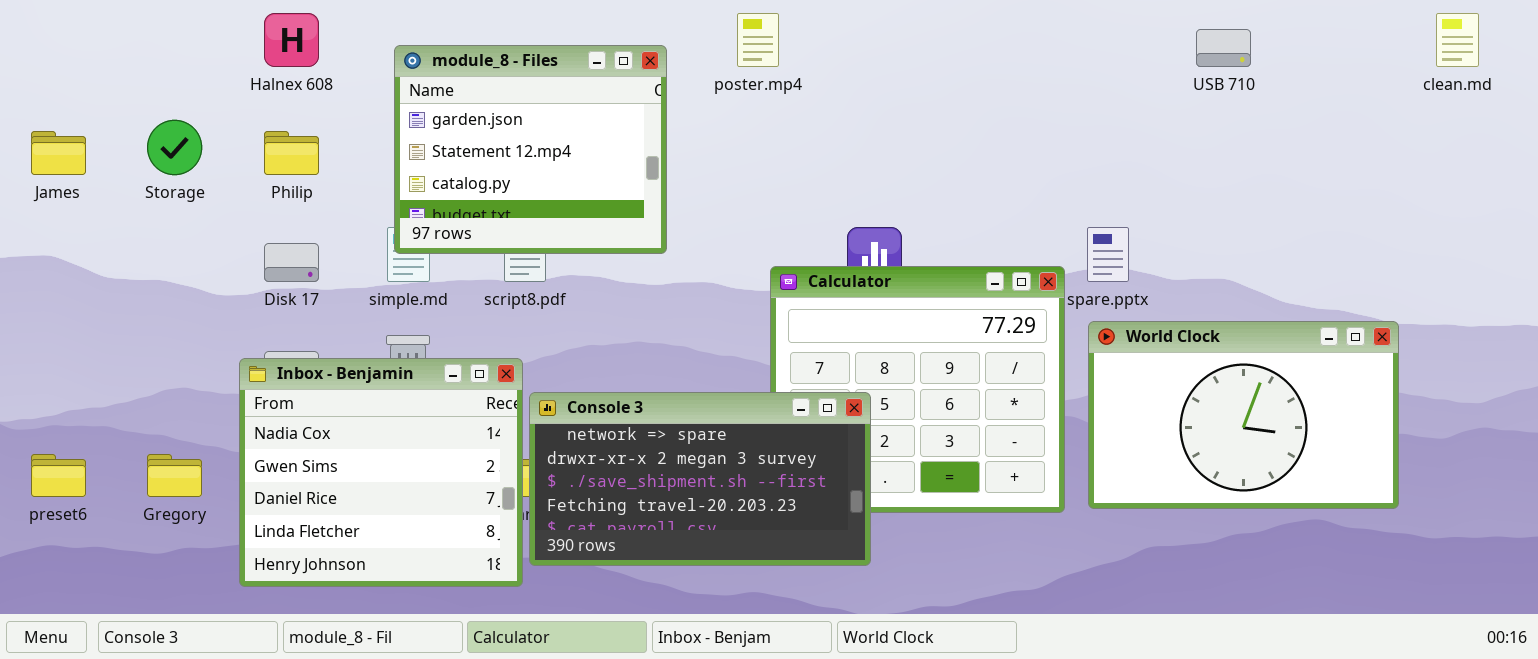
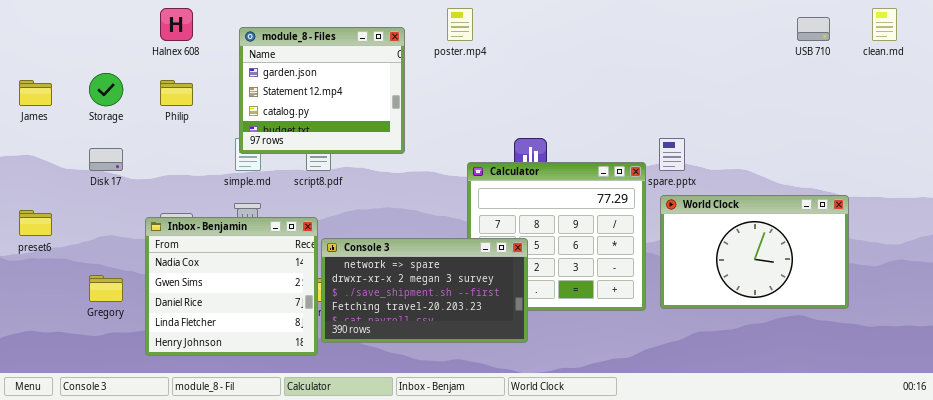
USB 710: [1196,29,1251,67] -> [797,17,830,41], moved
Disk 17: [264,243,319,282] -> [89,148,123,171], moved
preset6: [31,454,86,497] -> [19,210,52,236], moved

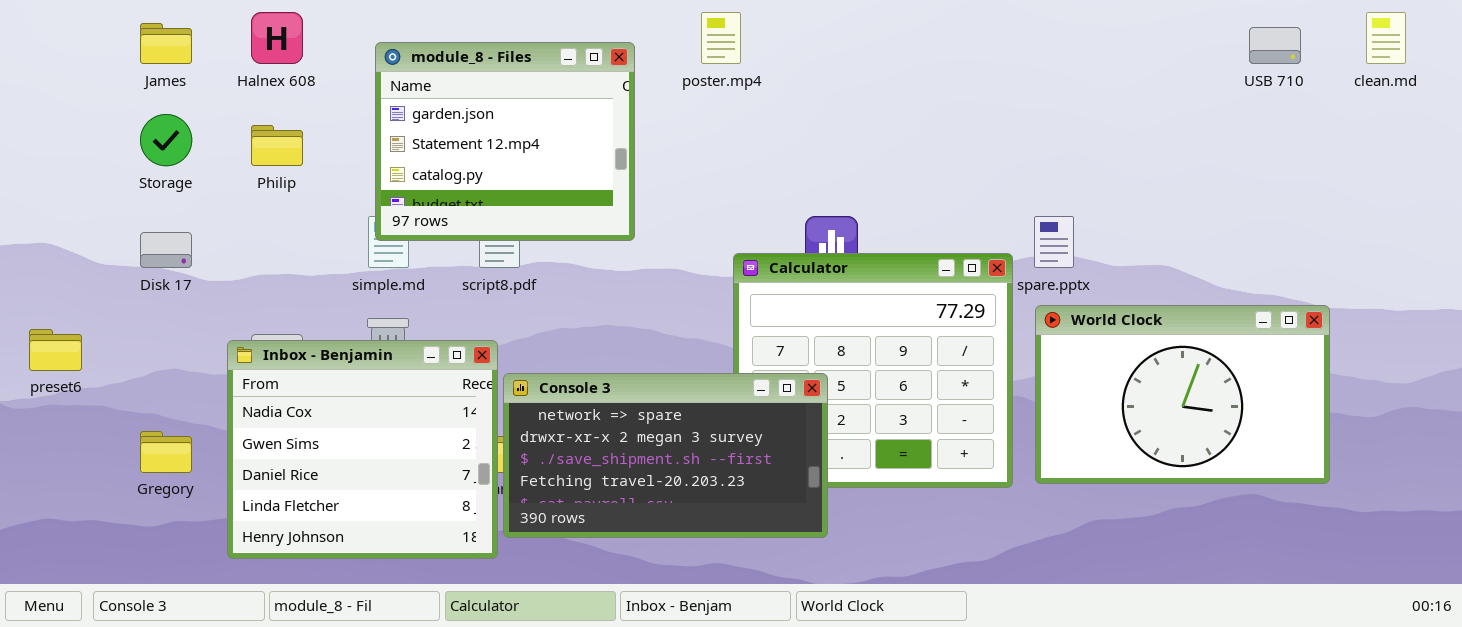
James: [19,80,52,106] -> [140,23,192,64], moved

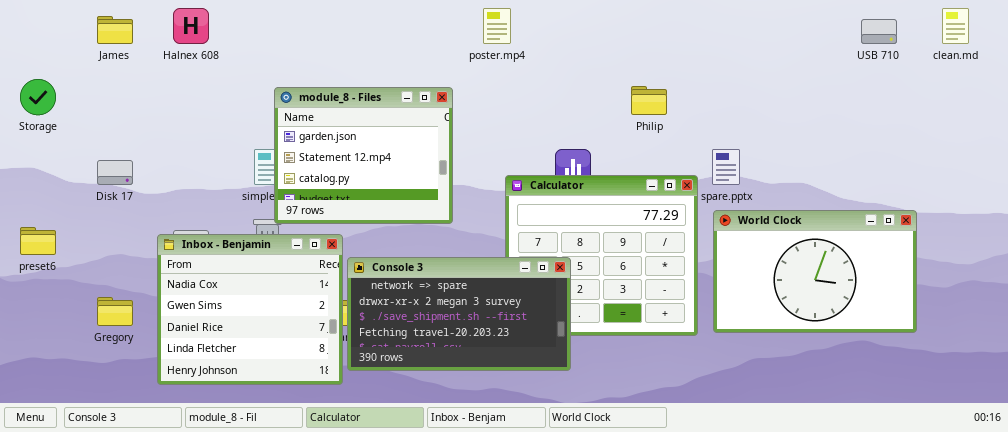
module_8 - Files: [375,42,635,241] -> [274,87,453,224], moved
Storage: [140,114,192,166] -> [20,79,56,115], moved
Philip: [251,125,303,166] -> [631,86,667,115], moved

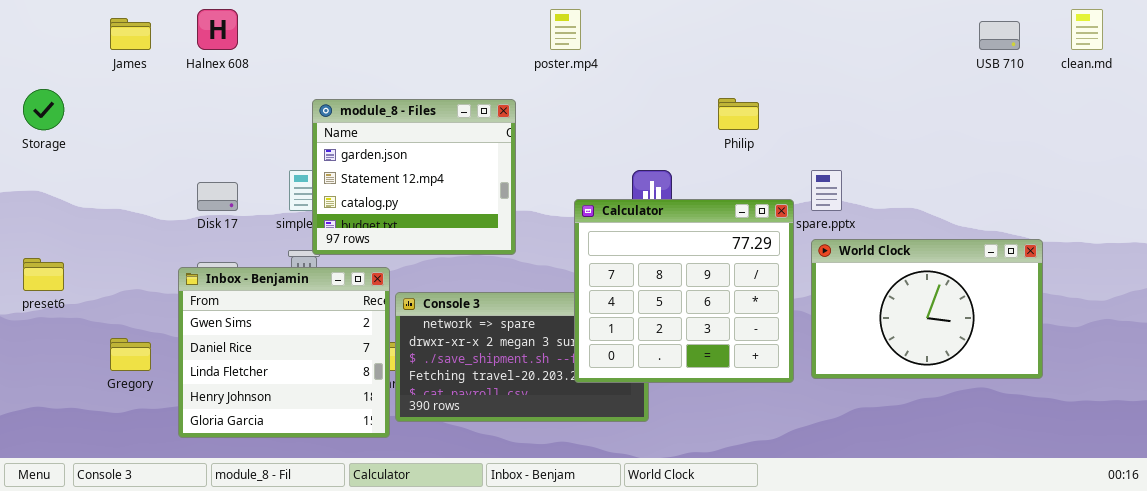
Disk 17: [97,160,133,185] -> [197,182,238,211], moved
Calculator: [505,175,698,336] -> [574,199,794,383], raised
Inbox - Benjamin: [157,234,343,385] -> [178,267,390,438], scrolled down 1 row

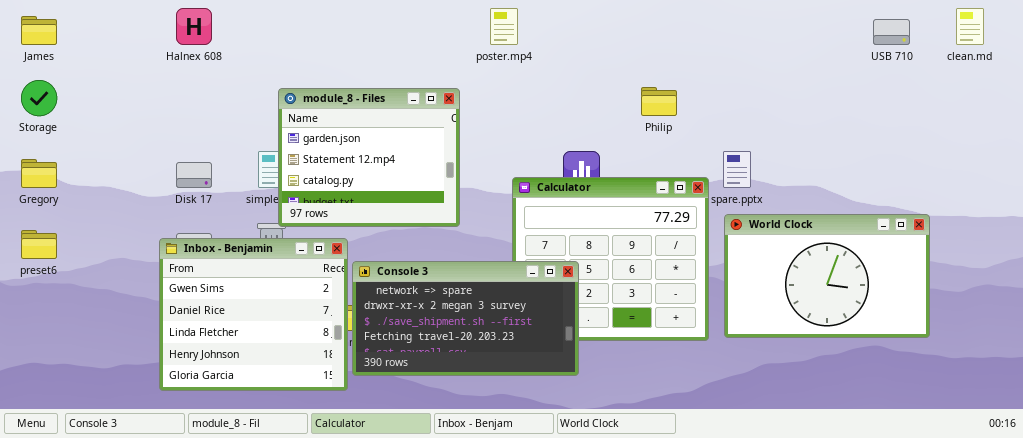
James: [110,18,151,50] -> [21,16,57,45], moved
Console 3: [395,292,649,422] -> [352,261,579,376], raised
Gregory: [110,338,151,371] -> [21,159,57,188], moved

